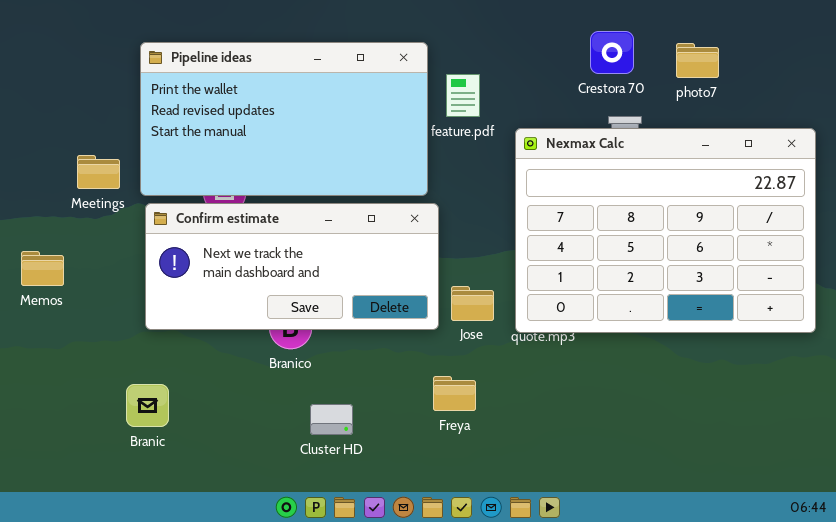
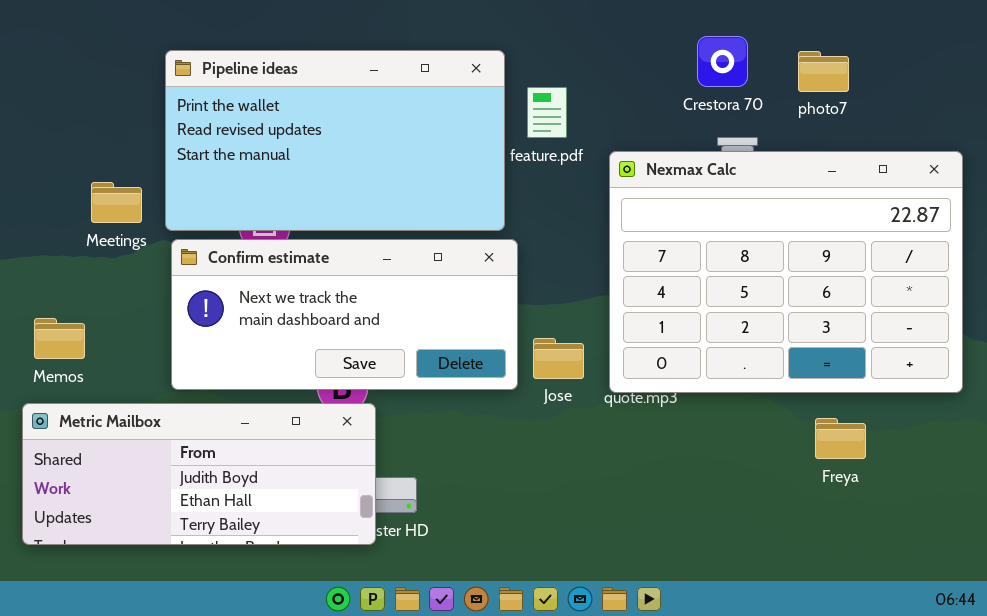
Memos: [21,251,64,286] -> [34,318,85,359], moved
Metric Mailbox: none -> [22,403,376,545], opened
Freya: [433,376,476,411] -> [815,418,866,459], moved

